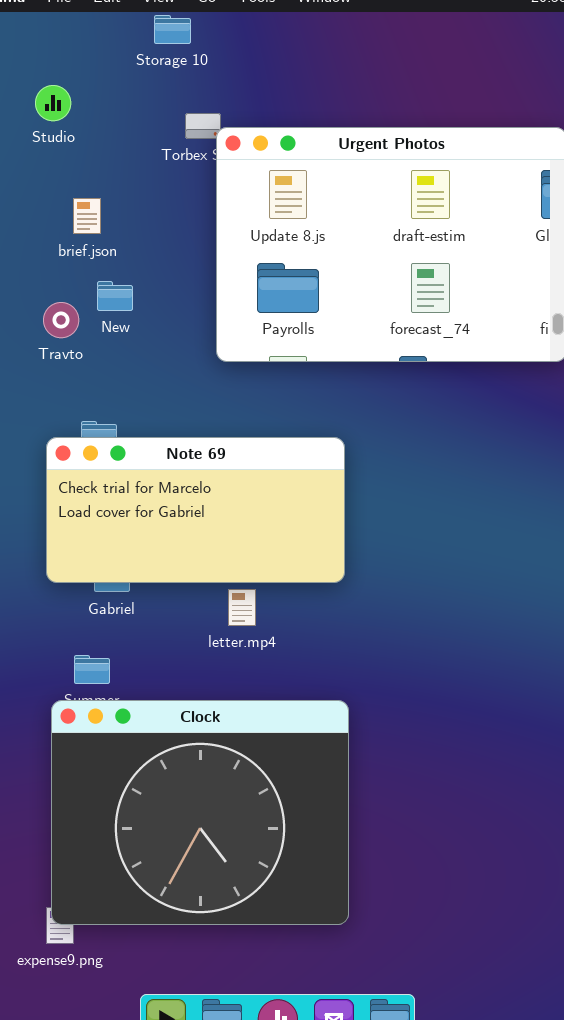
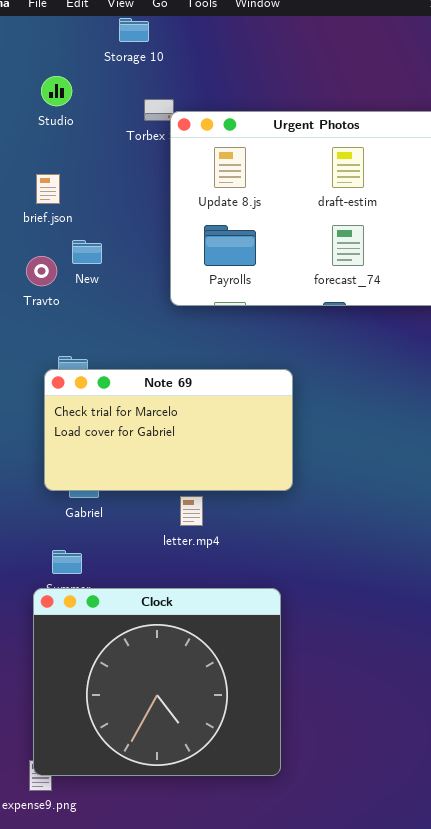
Studio: [35,85,71,121] -> [41,76,72,106], moved
brief.json: [73,198,101,234] -> [36,174,60,204], moved
Note 69: [46,437,345,583] -> [44,369,293,491], moved

